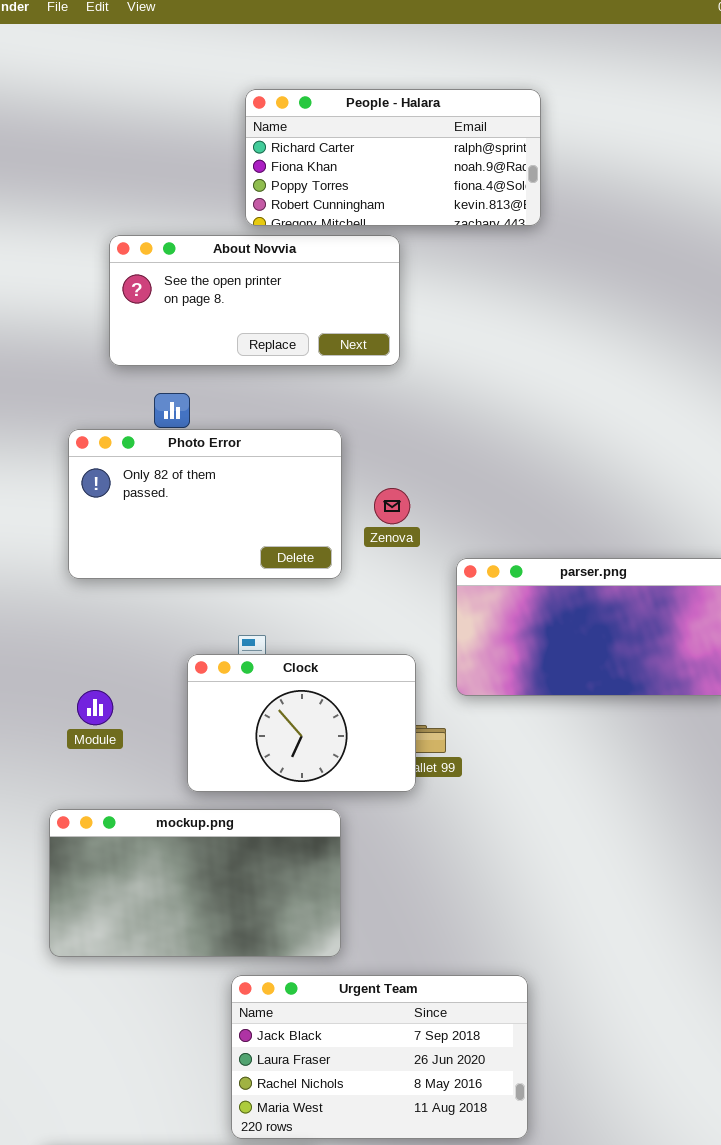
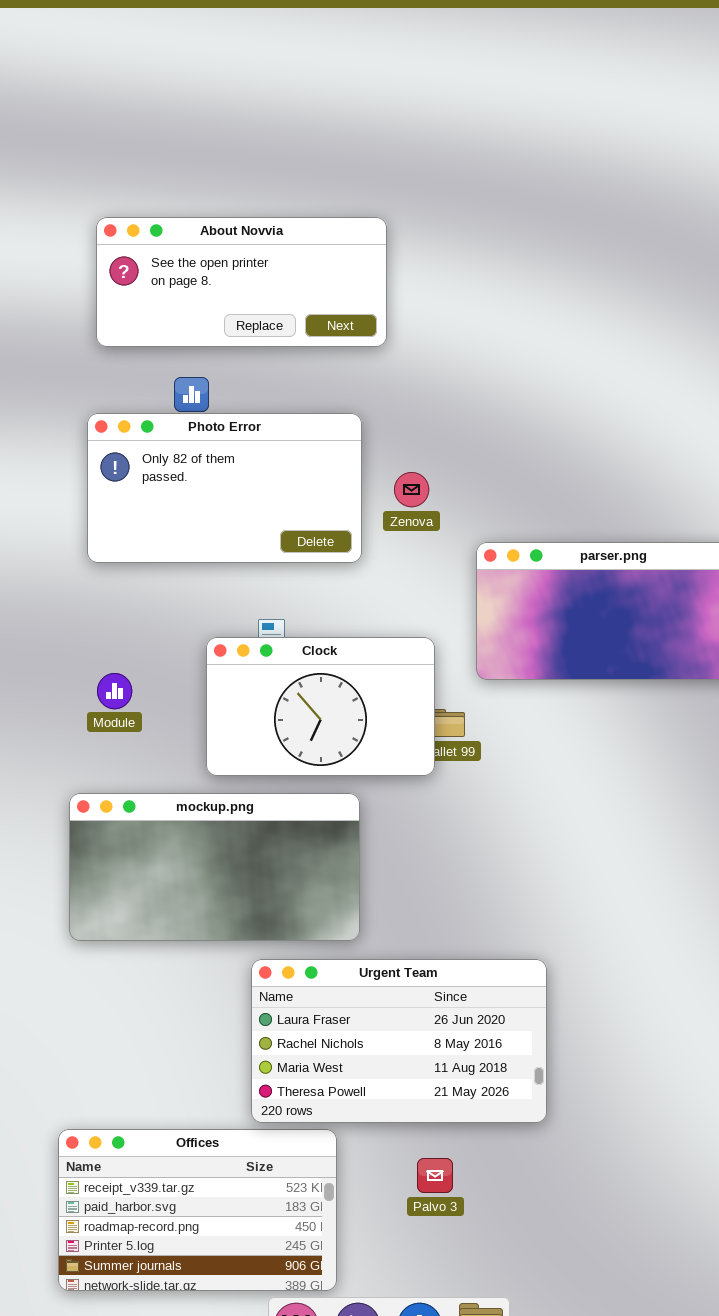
People - Halara: [245,89,541,226] -> none, closed
About Novvia: [109,235,400,366] -> [96,217,387,347], moved
Urgent Team: [231,975,528,1139] -> [251,959,547,1123], scrolled down 1 row

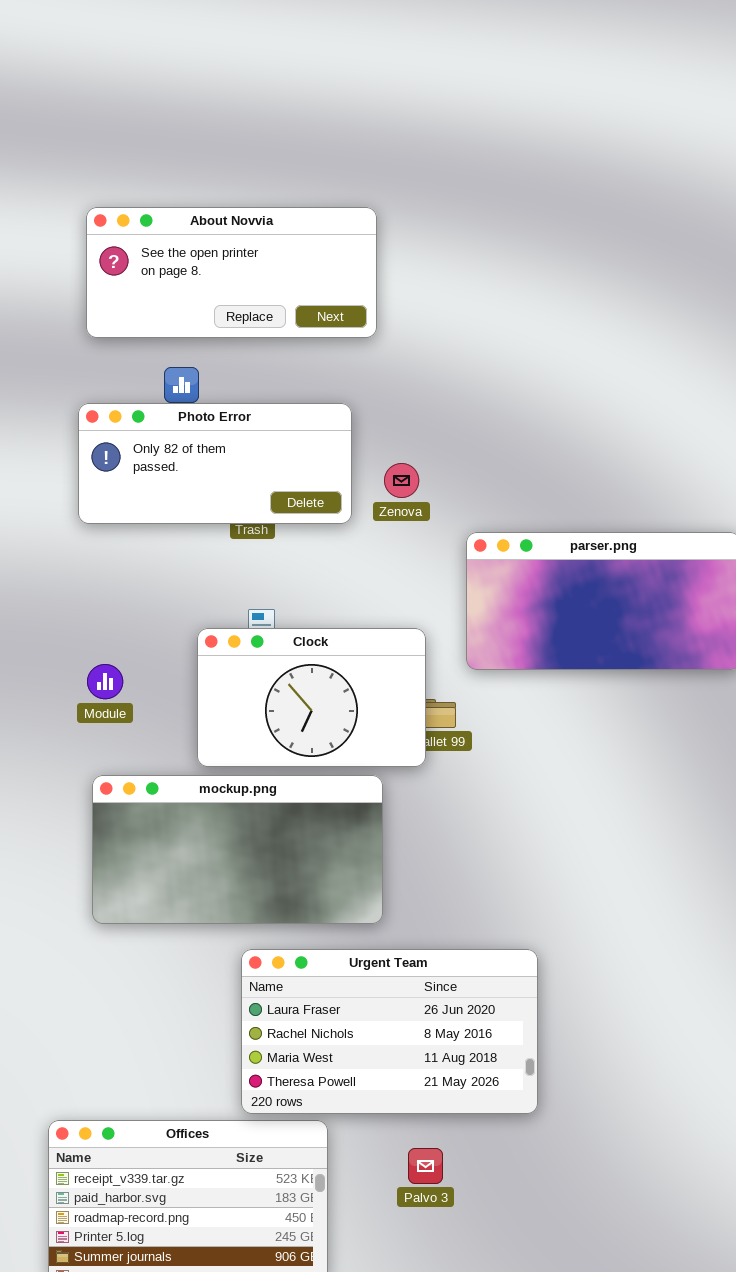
Photo Error: [87,413,362,563] -> [78,403,352,524], resized
mockup.png: [69,793,360,941] -> [92,775,383,924], moved

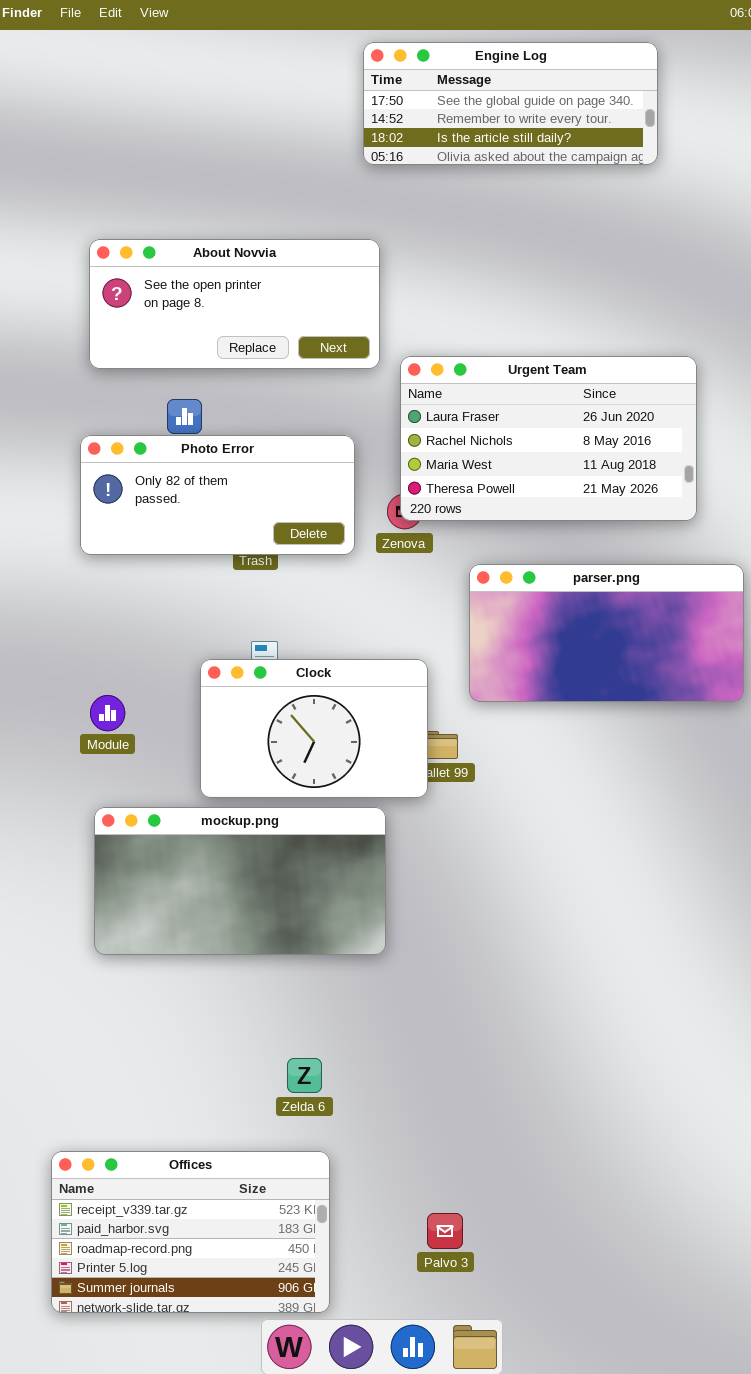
Engine Log: none -> [363,42,658,165], opened
Urgent Team: [241,949,538,1114] -> [400,356,697,521], moved
Palvo 3: [408,1148,443,1184] -> [427,1213,463,1249], moved

